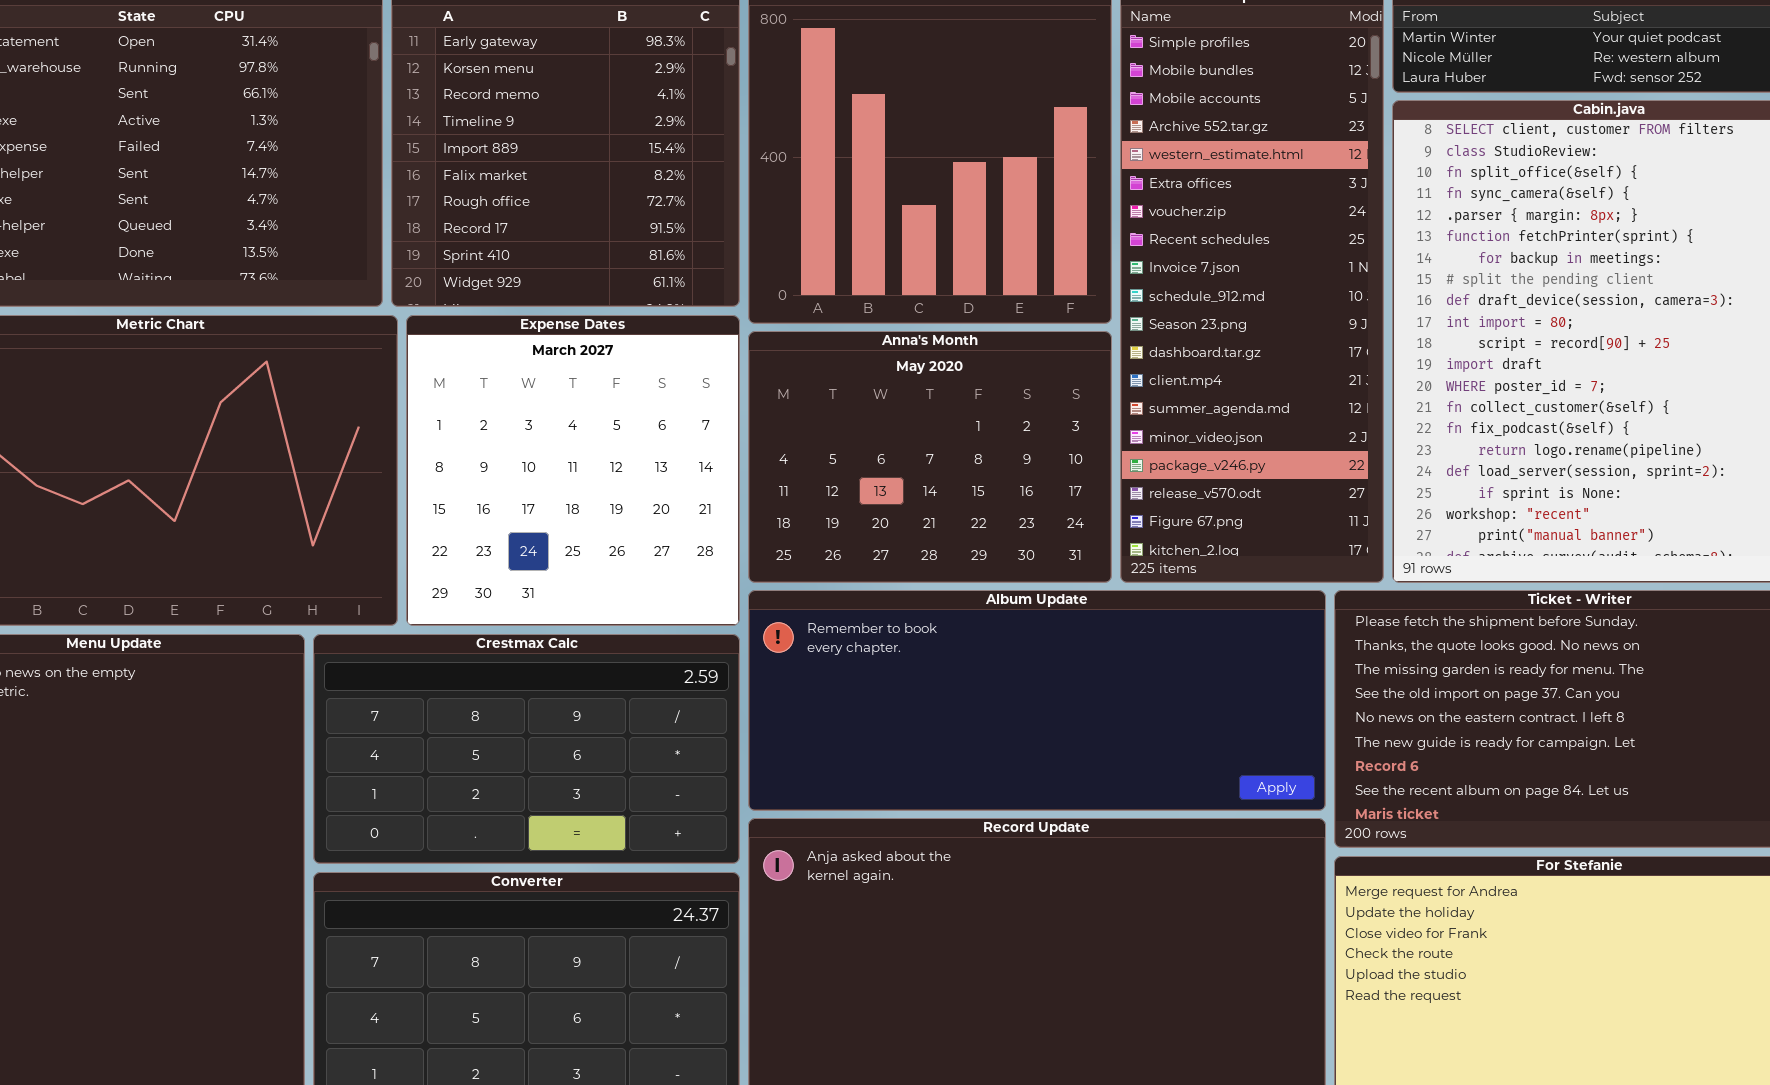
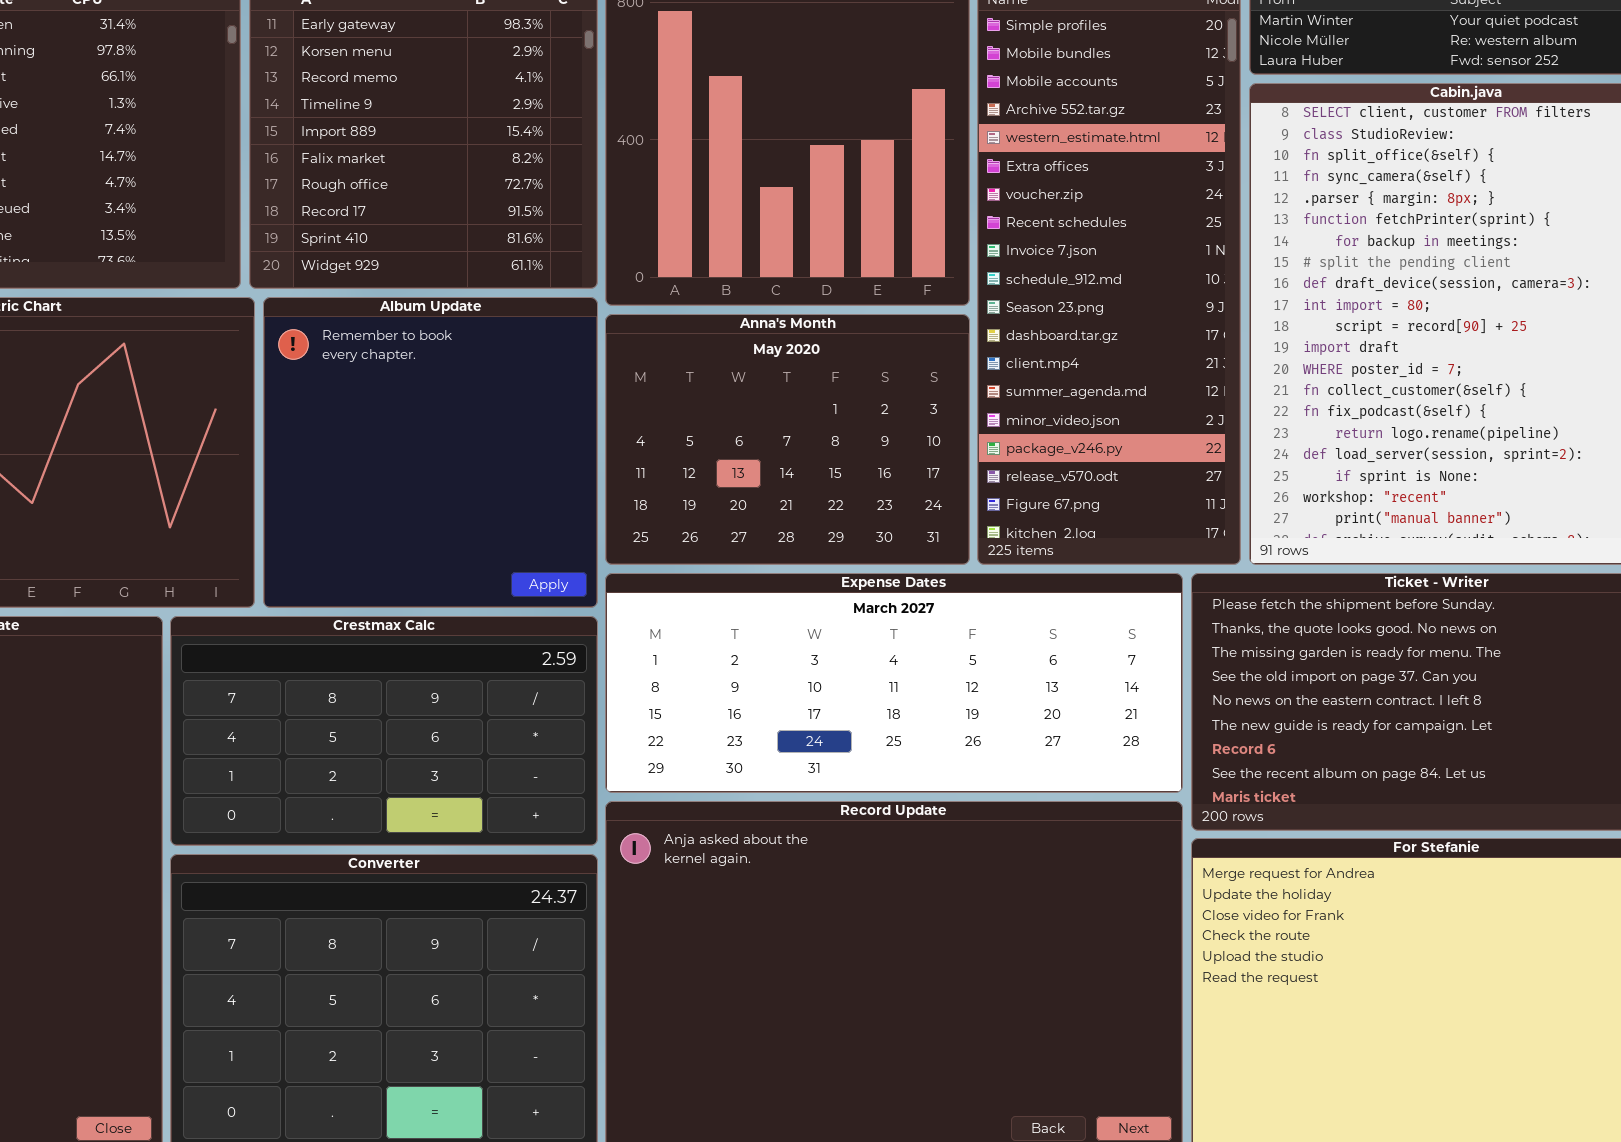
Expense Dates: [406,315,740,626] -> [605,573,1183,793], moved, resized
Album Update: [748,590,1326,811] -> [263,297,598,608], moved, resized

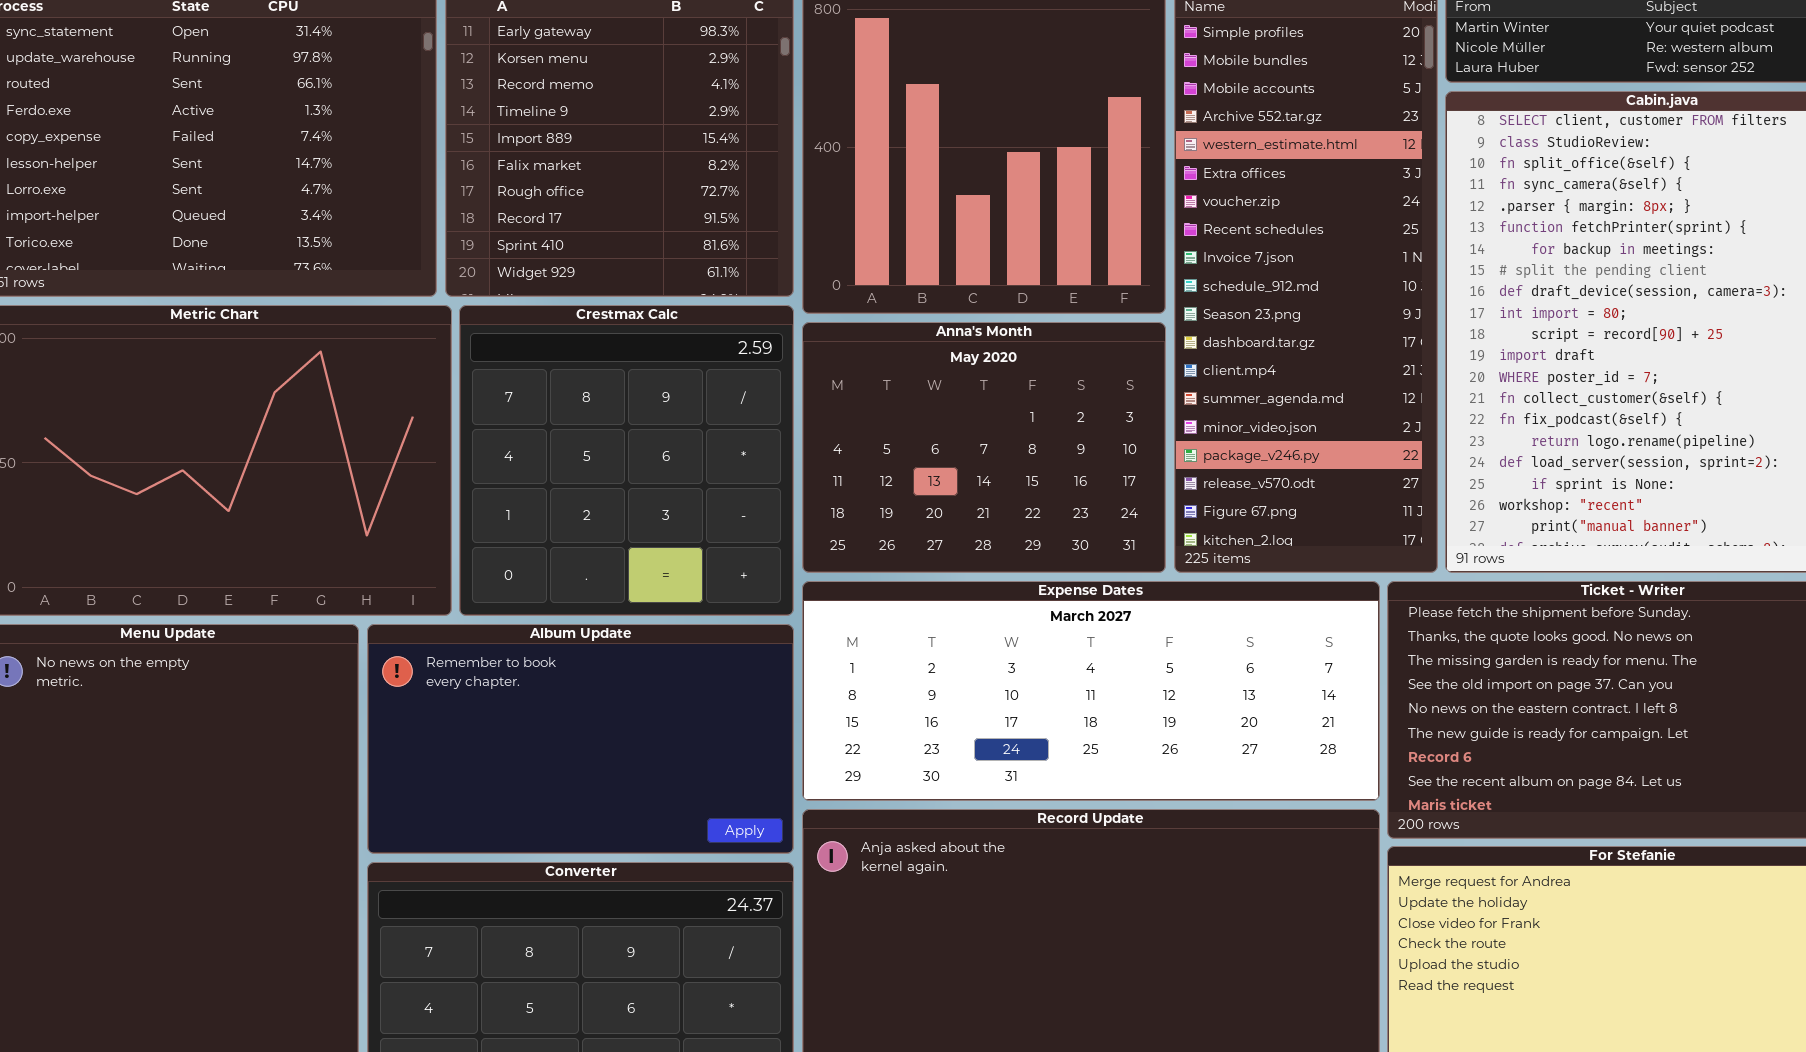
Album Update: [263,297,598,608] -> [367,624,794,854], moved, resized
Crestmax Calc: [170,616,598,846] -> [459,305,794,616], moved, resized

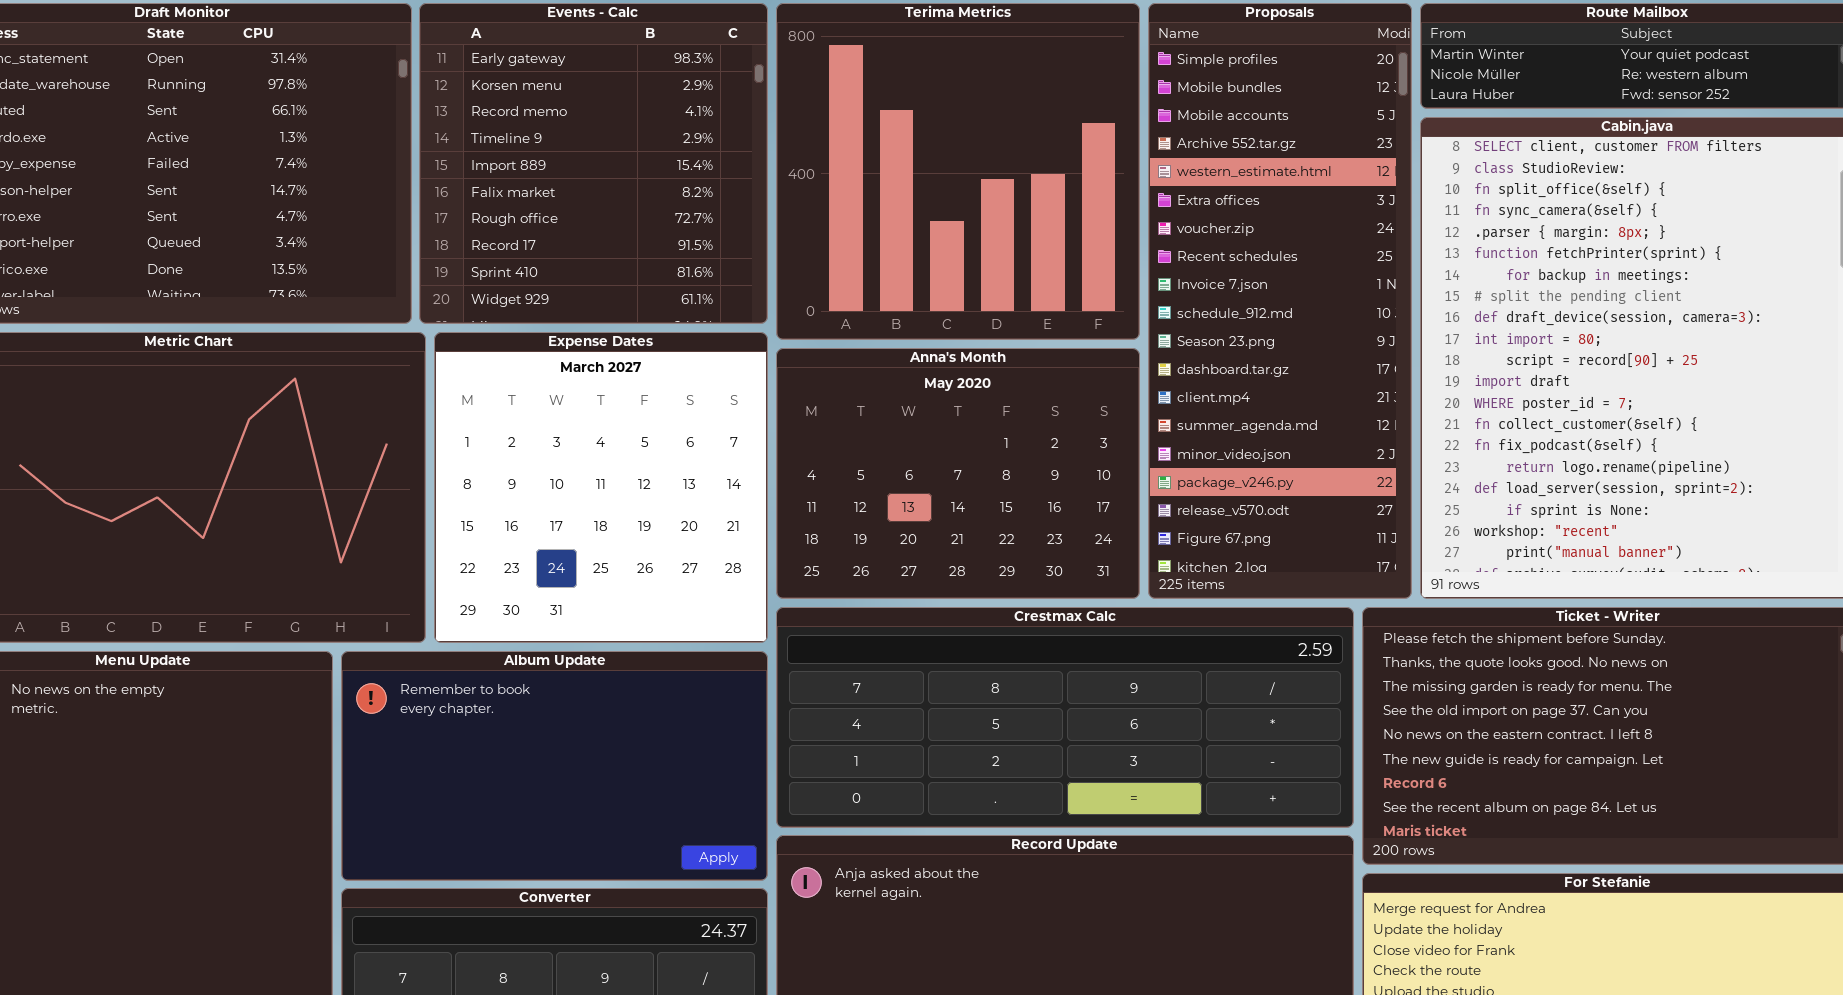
Crestmax Calc: [459,305,794,616] -> [776,607,1354,828], moved, resized
Expense Dates: [802,581,1380,801] -> [434,332,768,643], moved, resized

